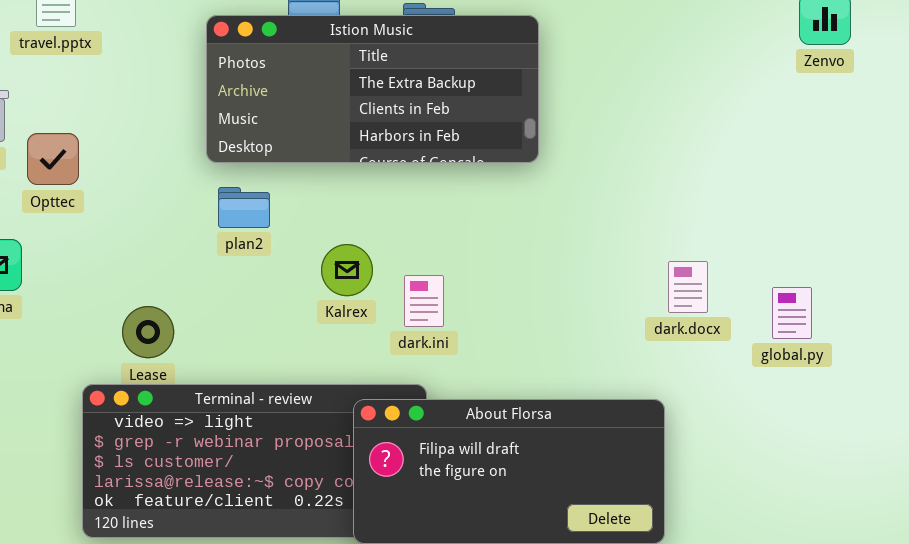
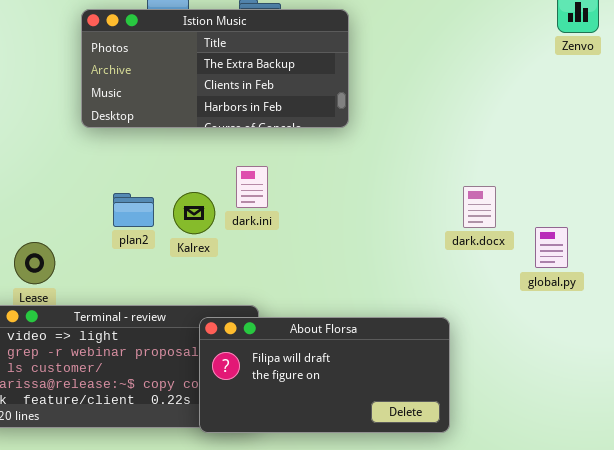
plan2: [218,187,270,228] -> [113,193,154,227], moved
dark.docx: [668,261,708,313] -> [463,186,496,228], moved
dark.ini: [404,275,444,327] -> [236,166,268,208], moved

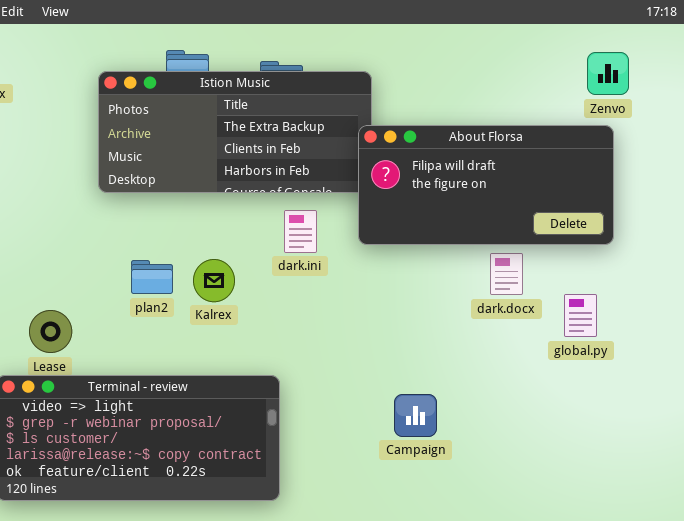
dark.ini: [236,166,268,208] -> [284,210,317,253], moved
About Florsa: [199,317,450,433] -> [358,125,614,245], moved

